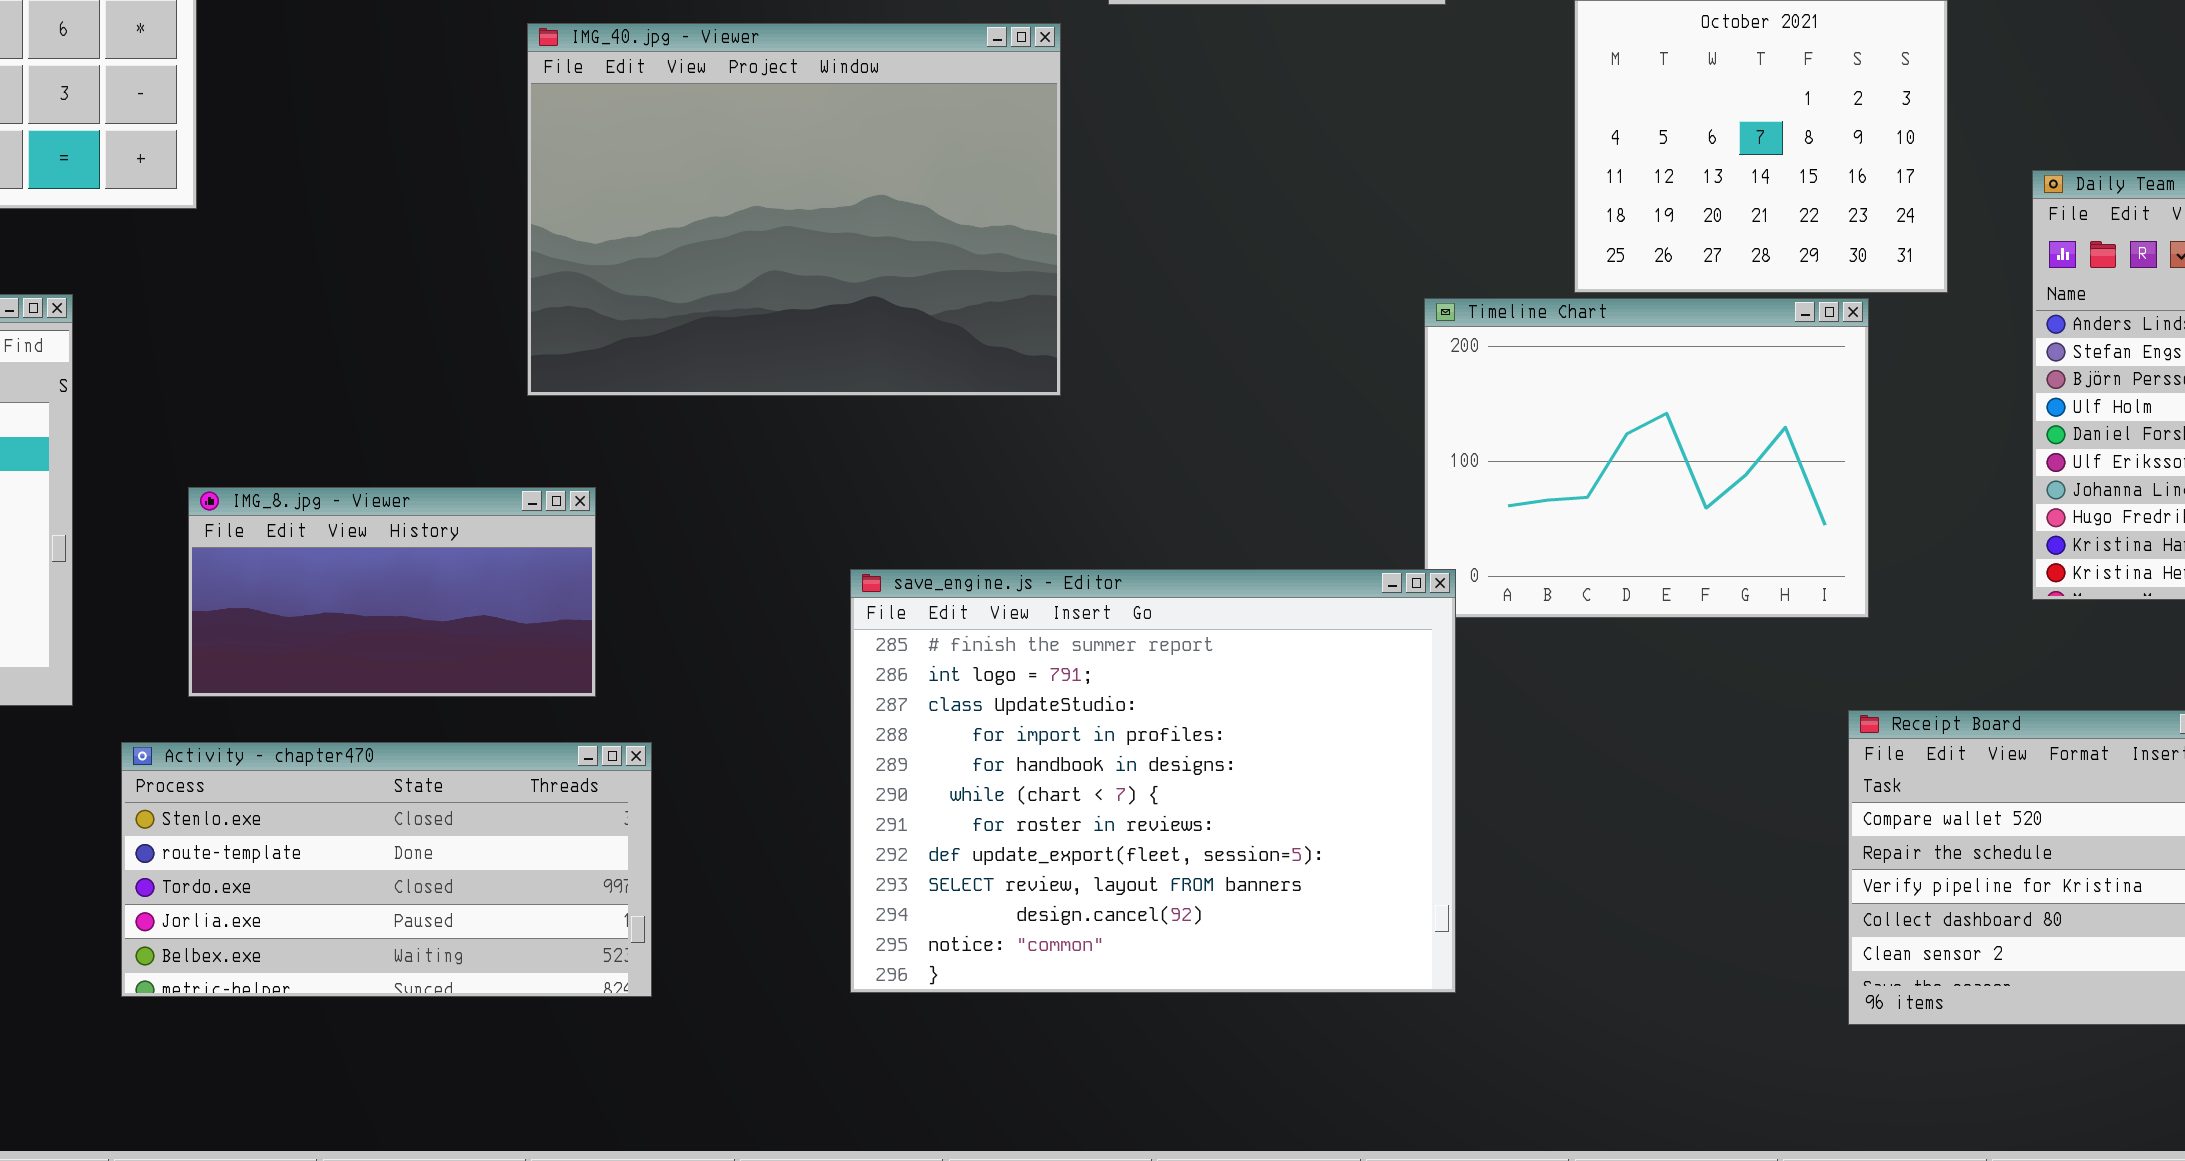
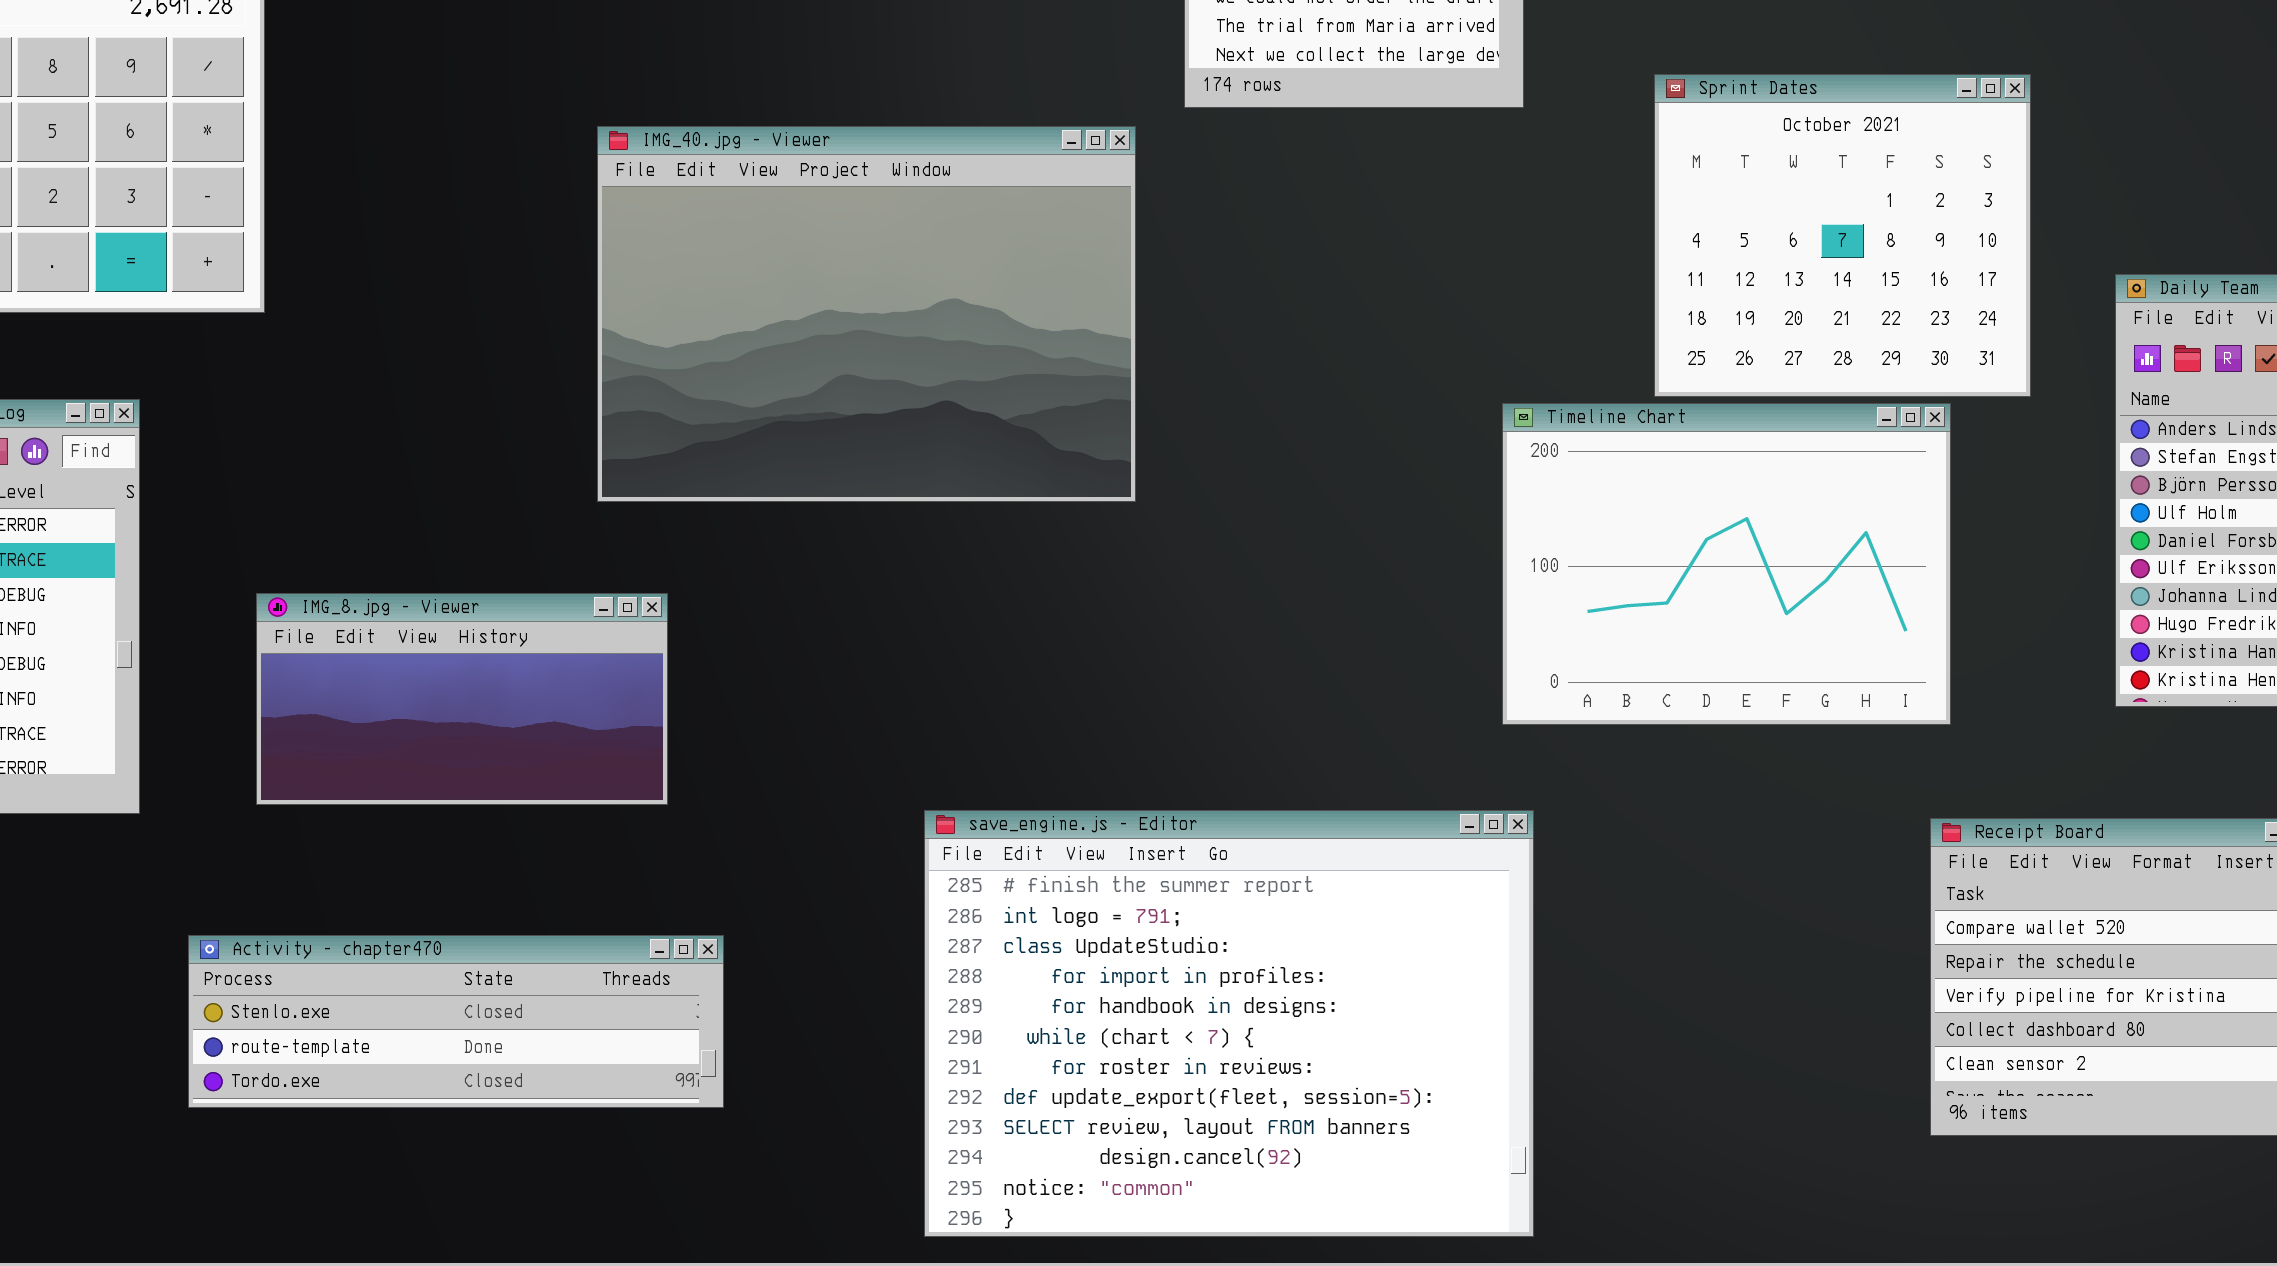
save_engine.js - Editor: [850,569,1456,993] -> [924,810,1534,1237], moved
Activity - chapter470: [121,742,652,997] -> [188,935,724,1108], resized

